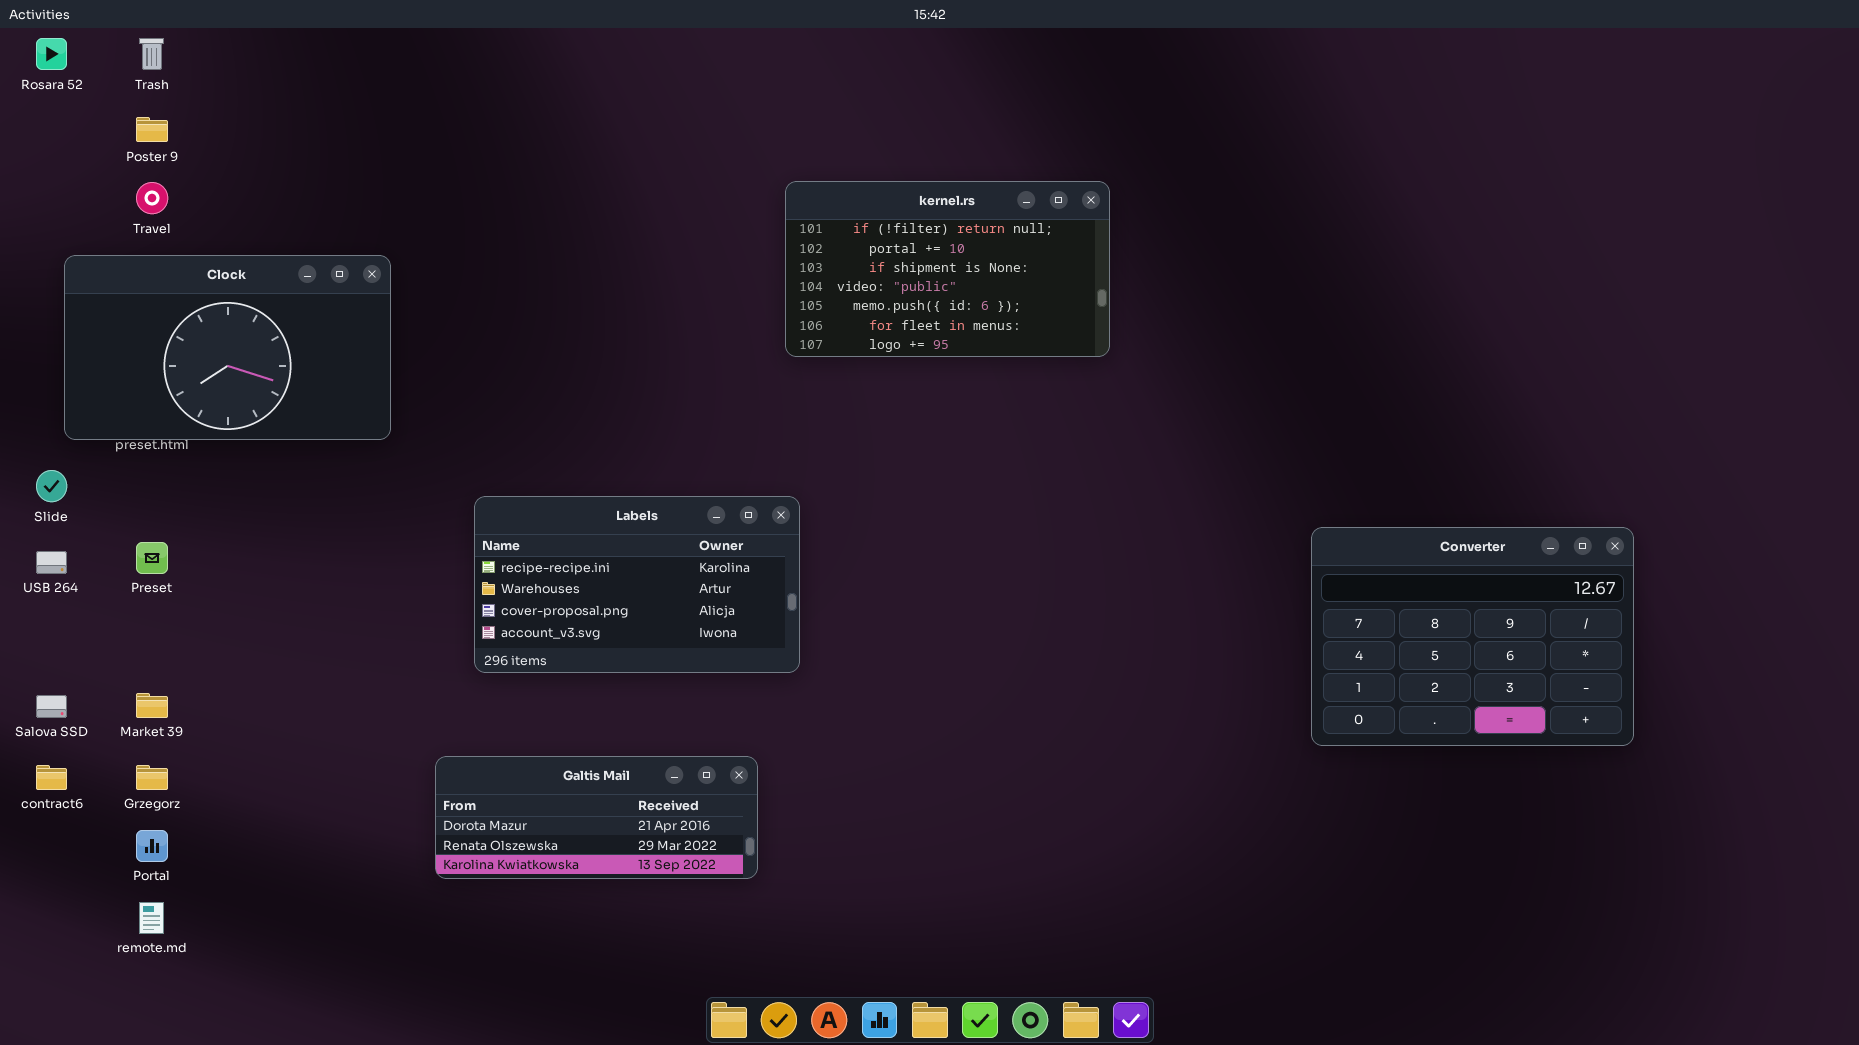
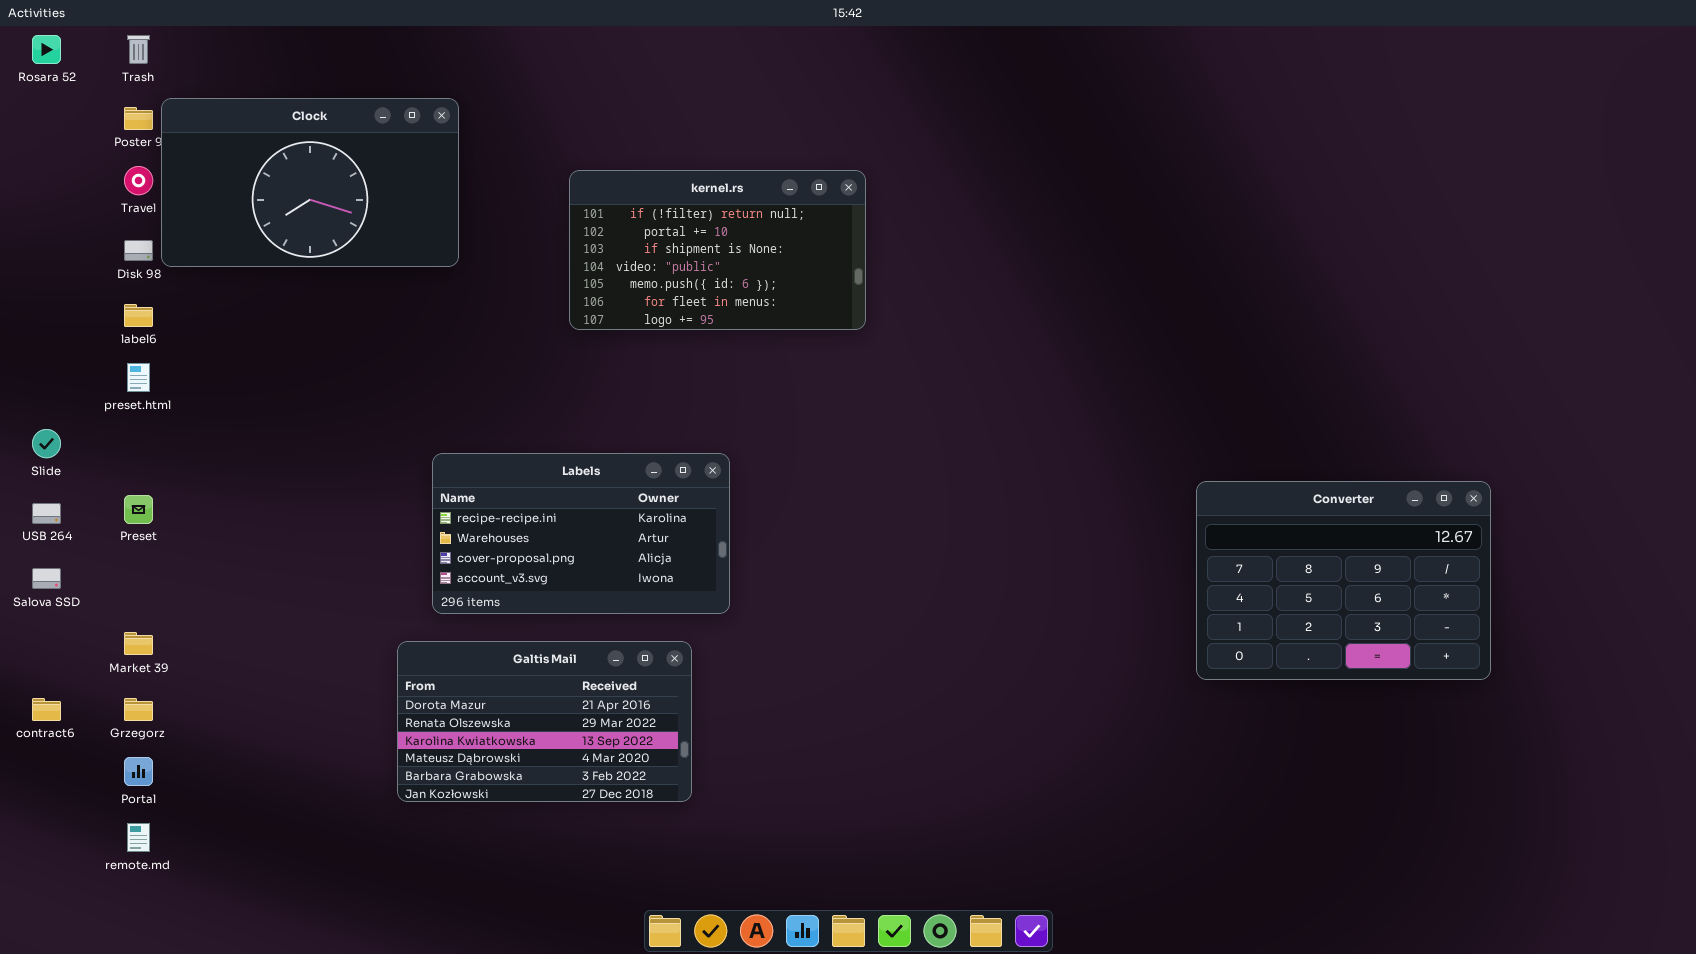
kernel.rs: [785,181,1110,357] -> [569,170,866,330], moved
Clock: [64,255,391,440] -> [161,98,459,267], moved
Salova SSD: [36,695,67,718] -> [32,568,61,589], moved
Galtis Mail: [435,756,758,879] -> [397,641,692,802], resized

